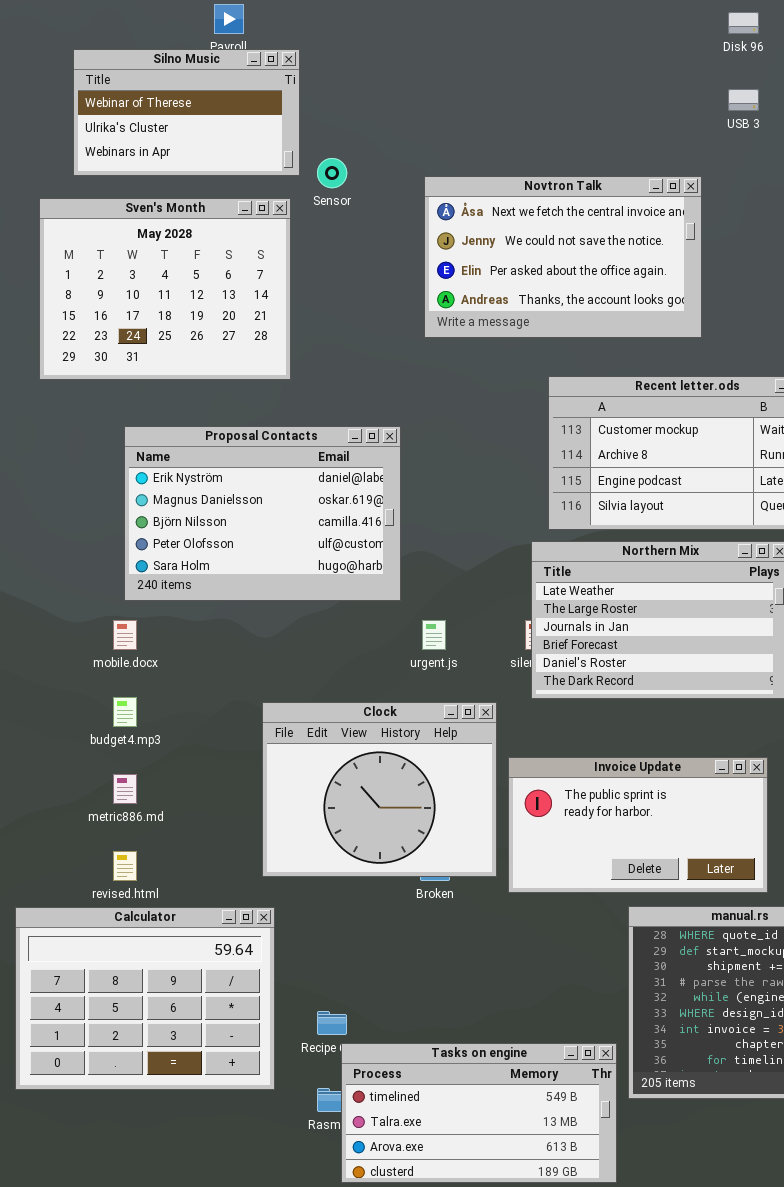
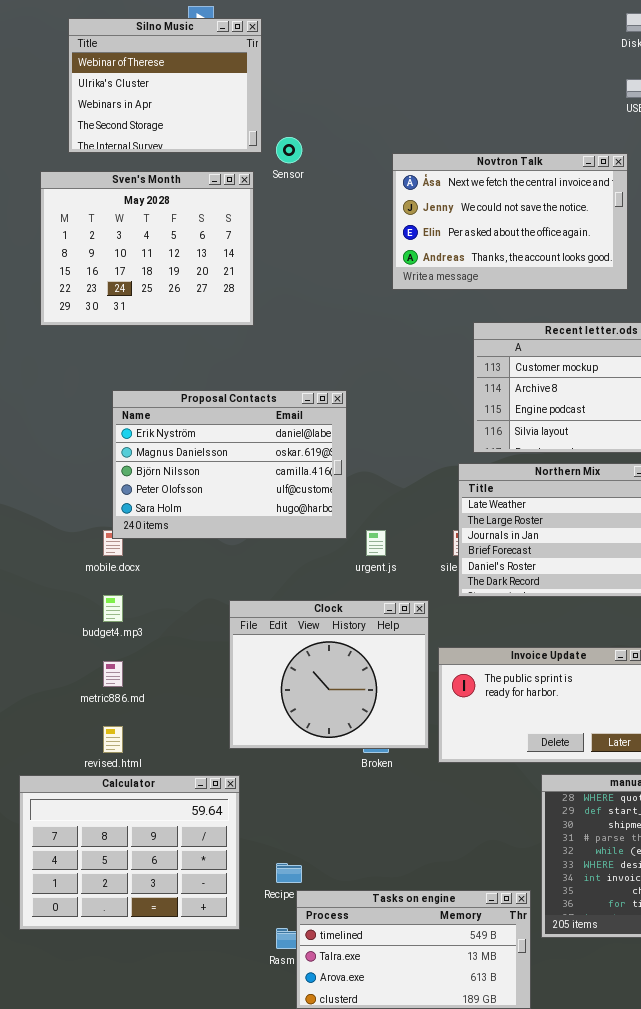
Silno Music: [73,49,300,176] -> [68,18,262,153], resized
Novtron Talk: [424,176,702,338] -> [392,153,628,290], moved
Proposal Contacts: [124,426,401,601] -> [112,390,347,539], moved

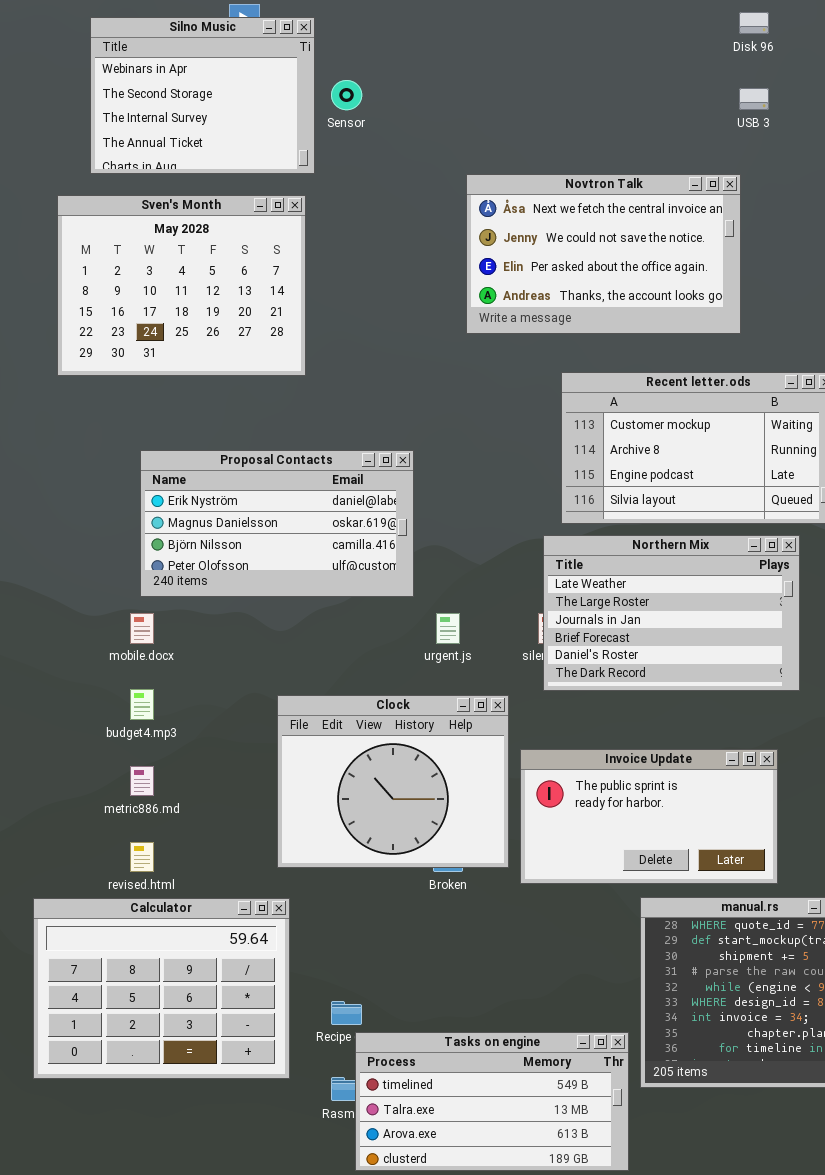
Silno Music: [68,18,262,153] -> [90,17,315,174], scrolled down 2 rows
Sensor: [276,137,302,163] -> [331,80,362,110], moved
Proposal Contacts: [112,390,347,539] -> [140,450,414,597], resized

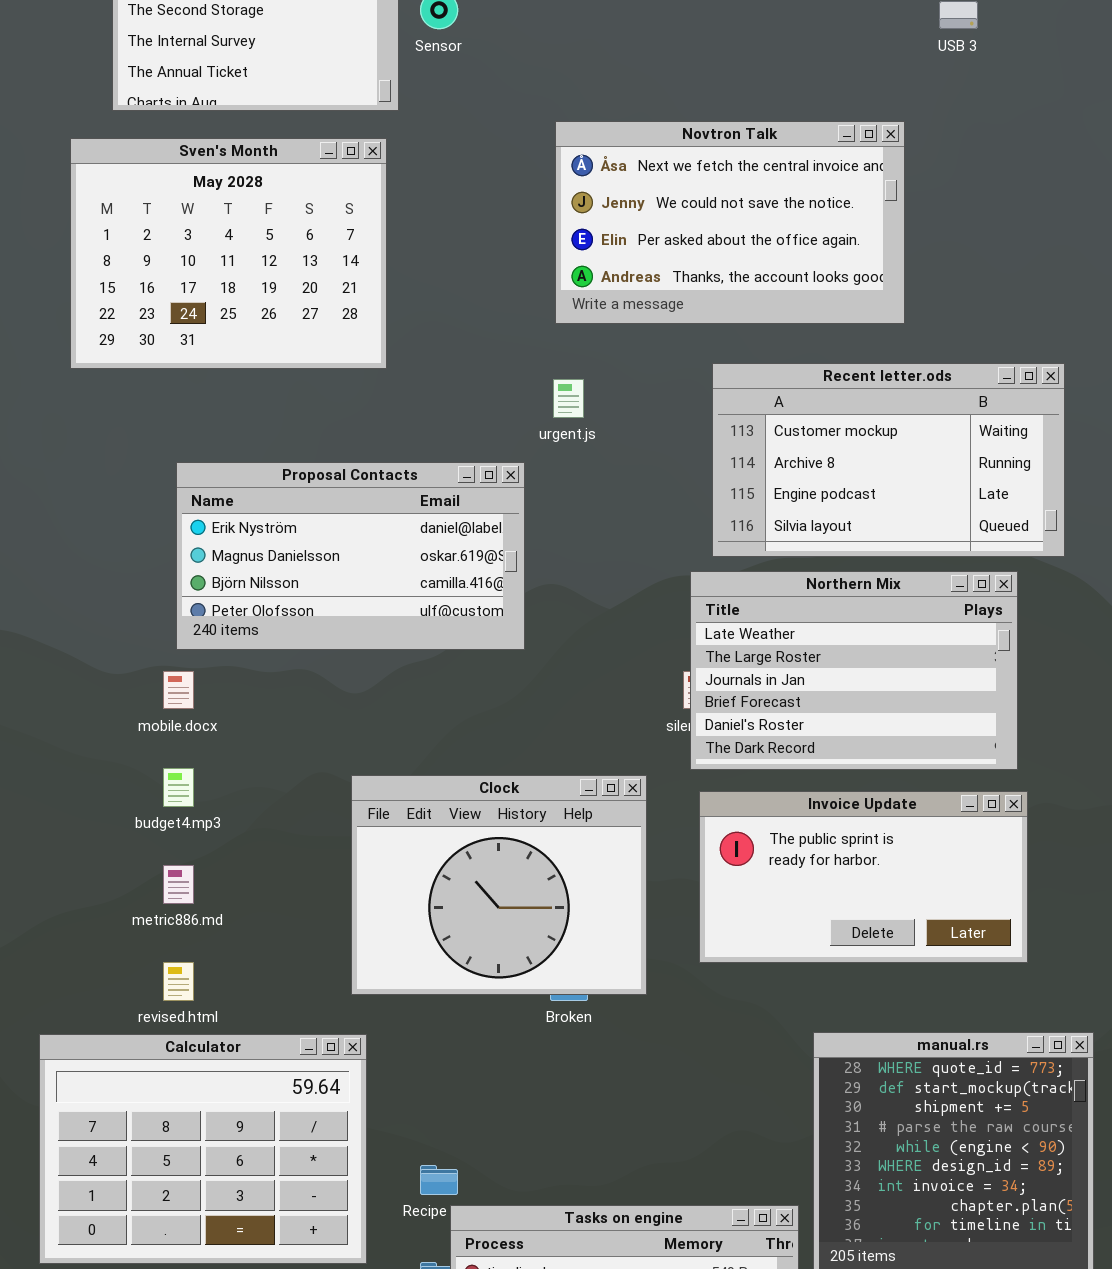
Novtron Talk: [466,174,741,334] -> [555,121,905,324], moved
urgent.js: [436,613,460,644] -> [553,379,584,418], moved
Invoice Update: [520,749,778,884] -> [699,791,1028,963], moved

